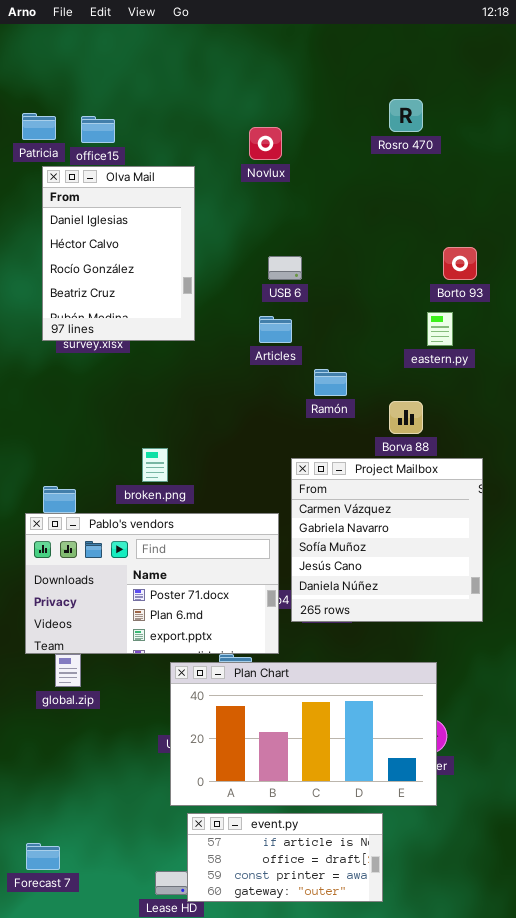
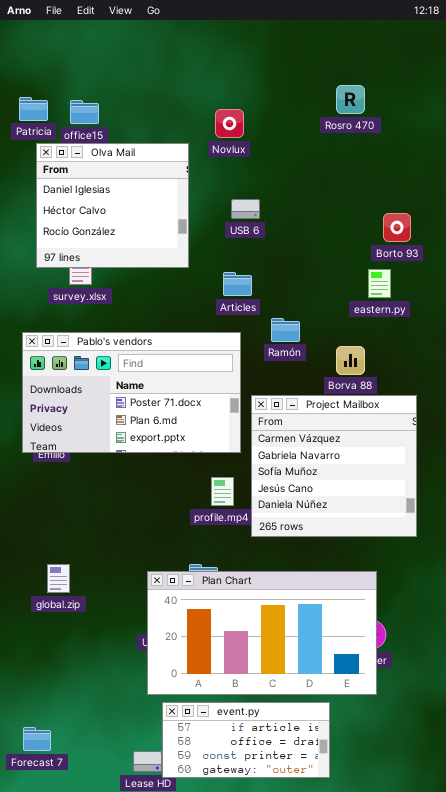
Olva Mail: [42,166,195,341] -> [36,143,189,268], resized
USB 6: [268,256,302,280] -> [231,199,260,219], moved
Pablo's vendors: [25,513,279,654] -> [22,332,241,453], moved

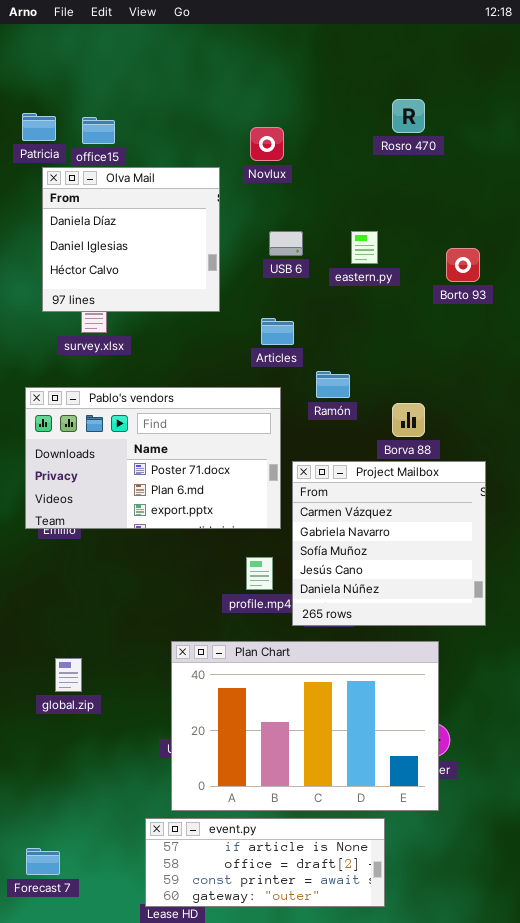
Olva Mail: [36,143,189,268] -> [42,167,220,312], scrolled up 1 row
eastern.py: [368,269,391,298] -> [351,231,378,264], moved
Plan Chart: [147,571,377,695] -> [171,641,439,811], resized
event.py: [162,702,330,778] -> [145,818,385,907], resized

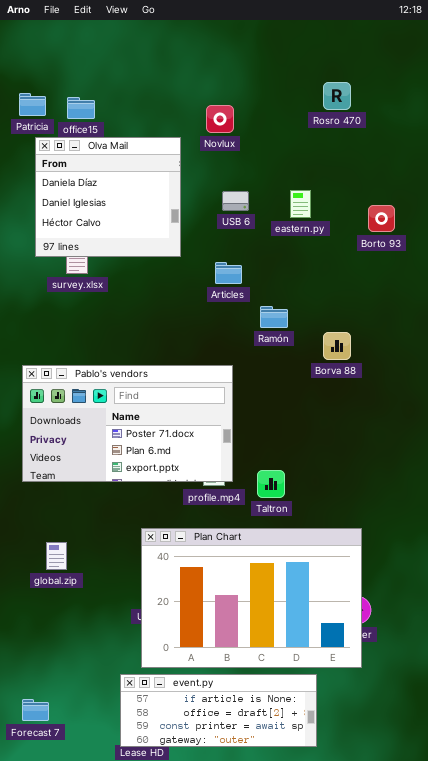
Pablo's vendors: [25,387,281,529] -> [22,365,233,482], moved
Project Mailbox: [292,461,486,626] -> none, closed

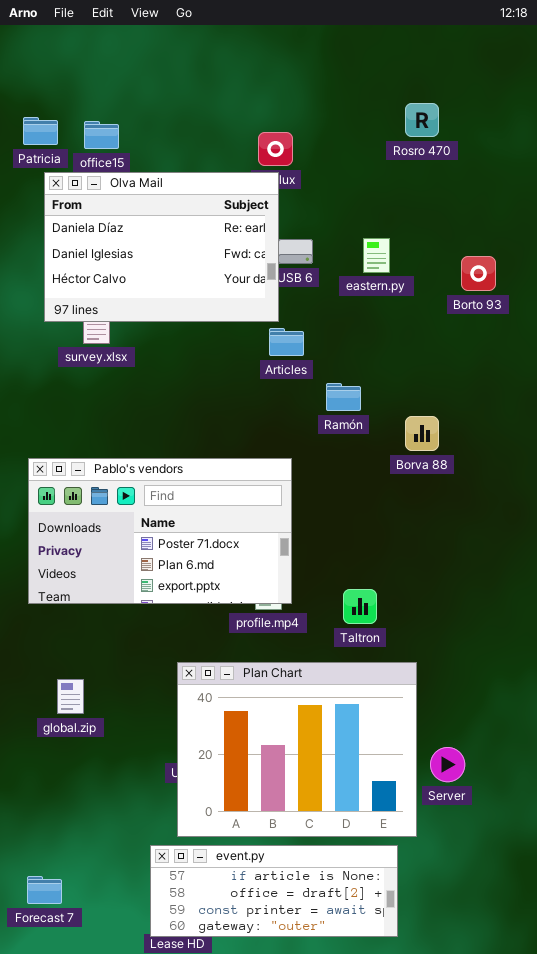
Olva Mail: [35,137,181,257] -> [44,172,279,322], resized
Taltron: [257,470,285,498] -> [343,589,377,624], moved
Plan Chart: [141,528,362,668] -> [177,662,417,837], resized

